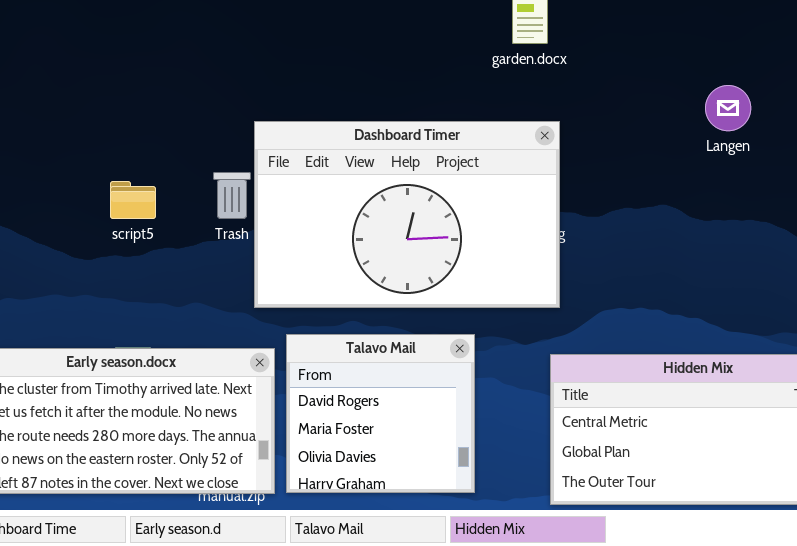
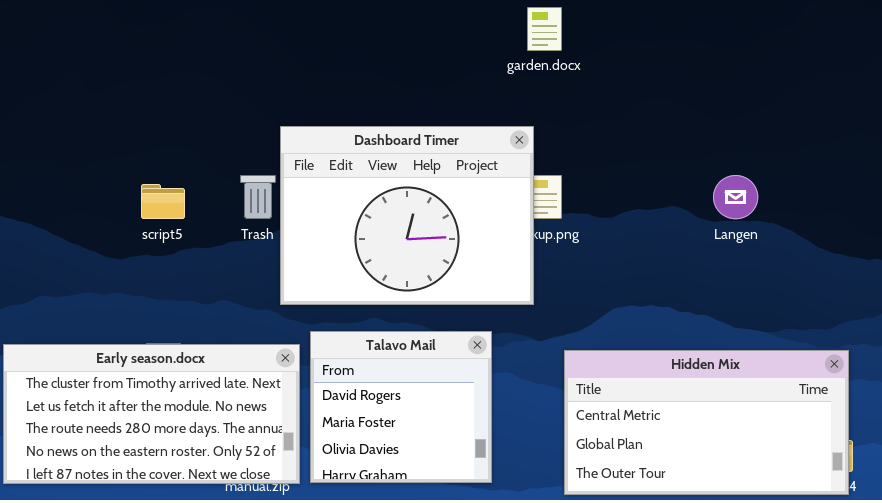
Langen: [705,85,751,131] -> [713,175,758,219], moved
Dashboard Timer: [254,121,560,308] -> [280,126,534,305], resized

